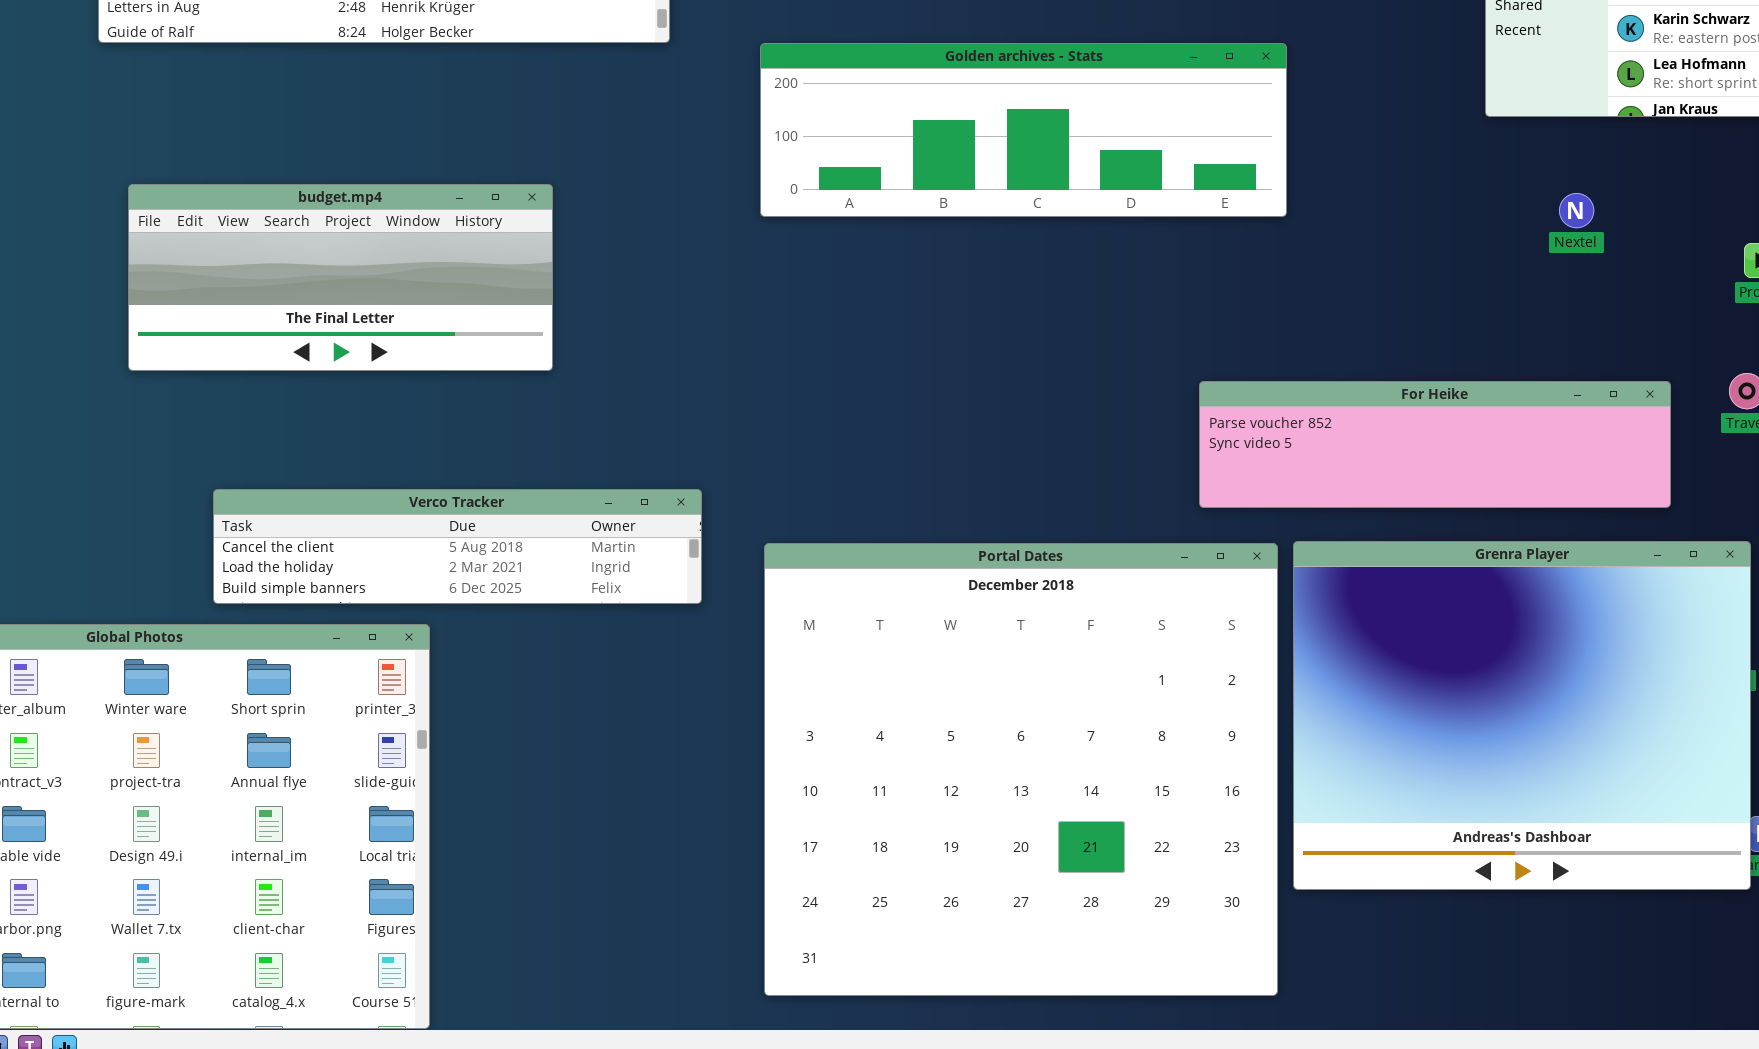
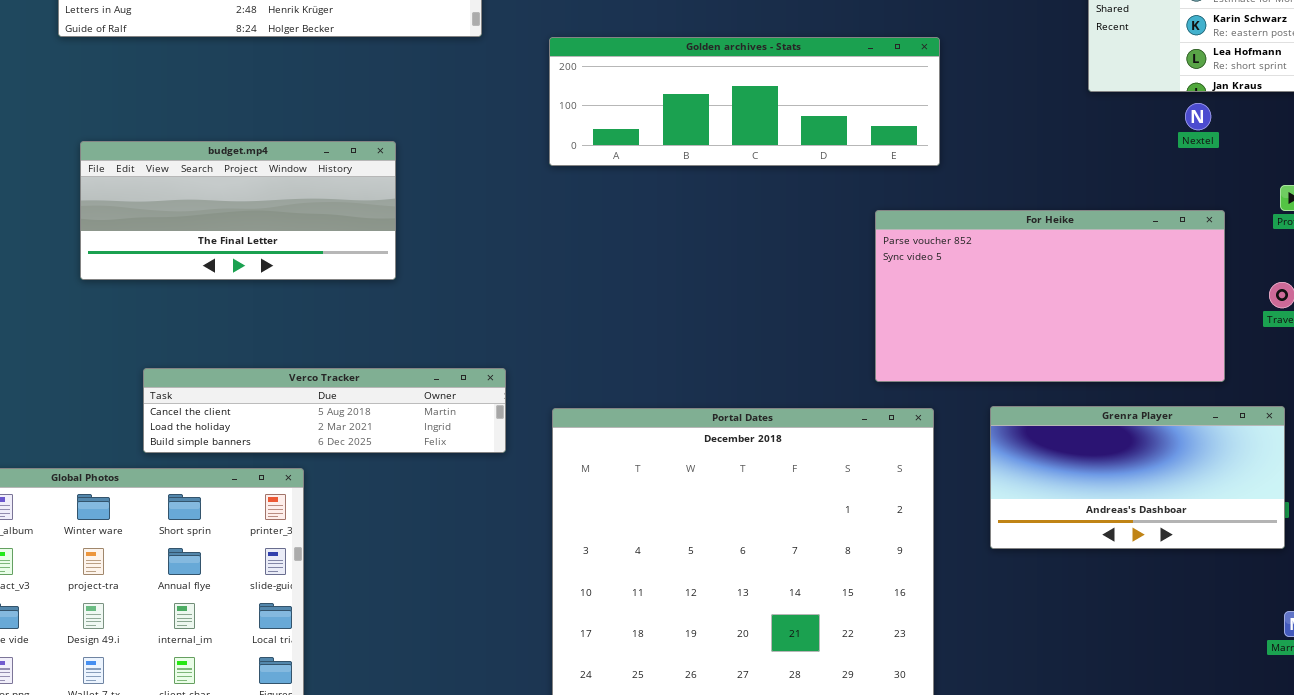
Nextel: [1559,193,1594,228] -> [1185,103,1211,130], moved
For Heike: [1199,381,1671,508] -> [875,210,1225,382], resized
Grenra Player: [1293,541,1751,890] -> [990,406,1285,549], resized

